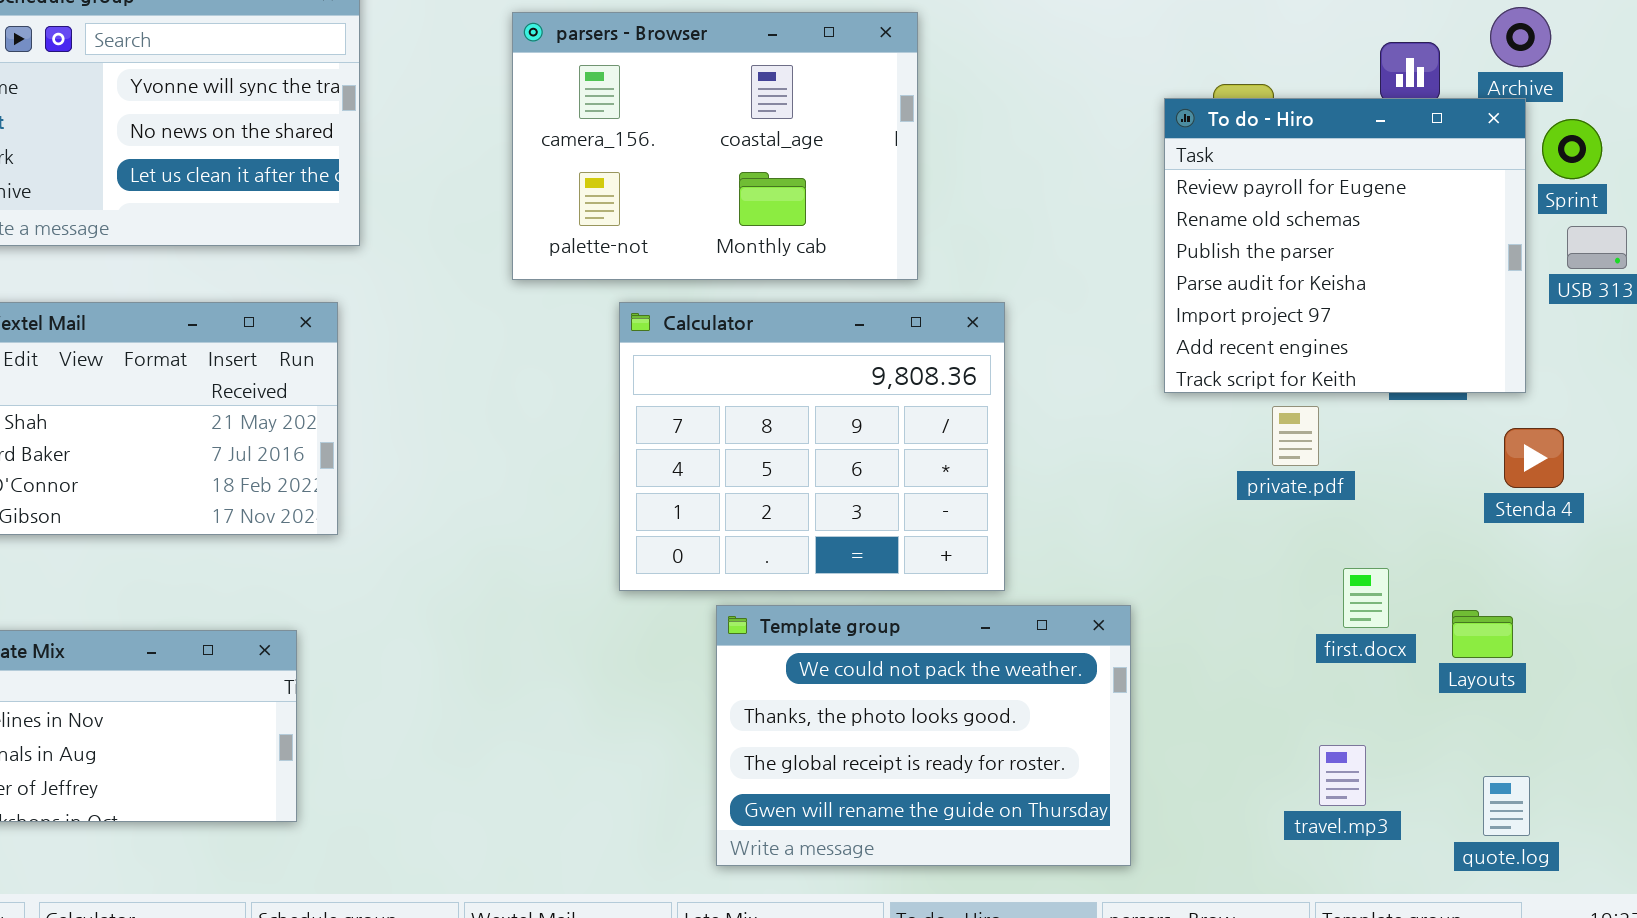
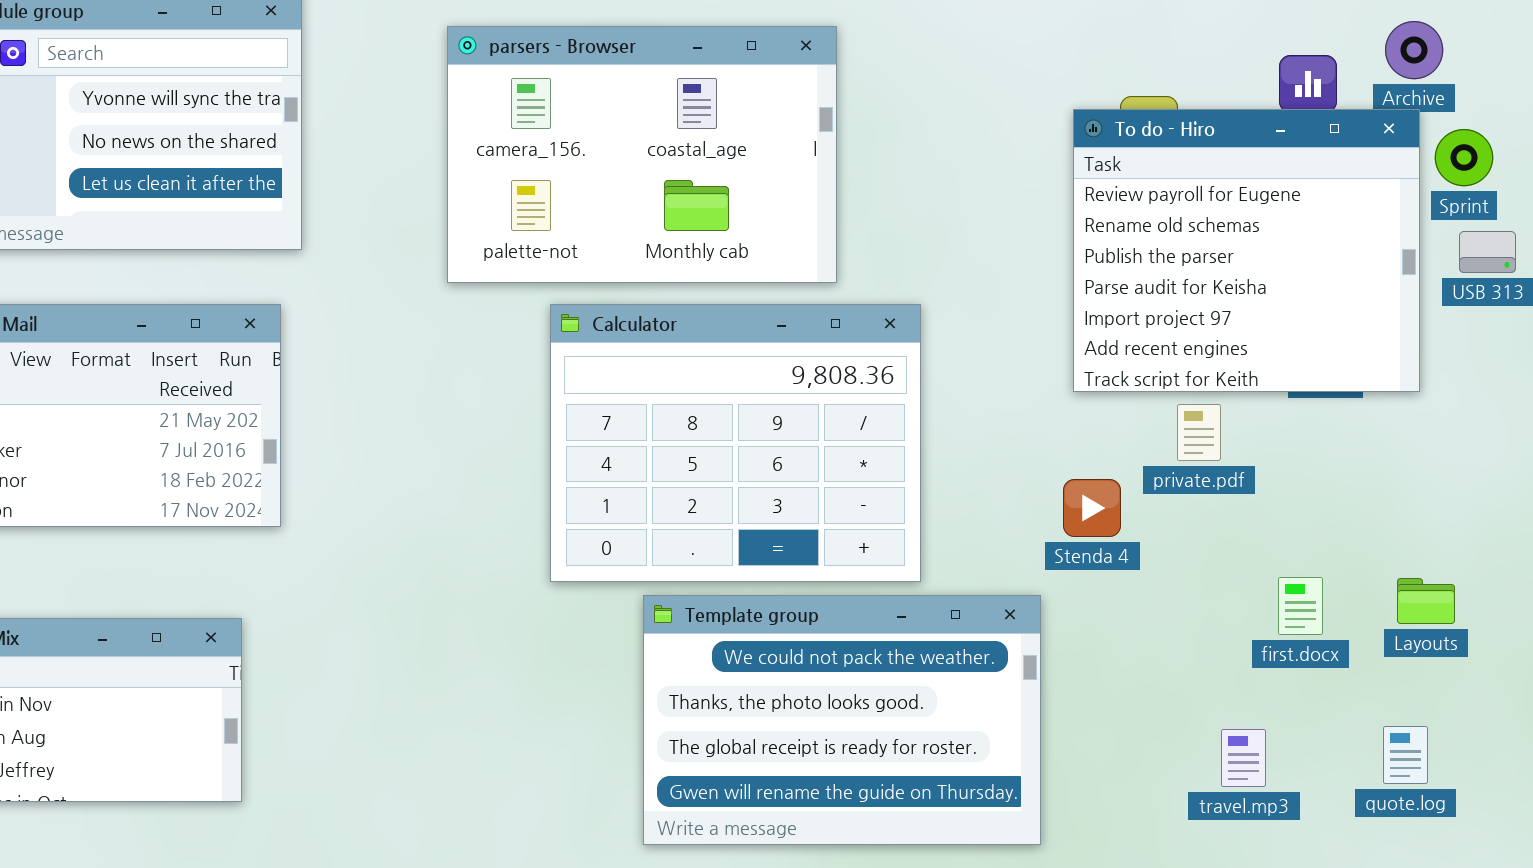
Stenda 4: [1504,428,1564,488] -> [1063,479,1121,537], moved
first.docx: [1343,568,1389,628] -> [1278,577,1323,635], moved
Layouts: [1452,610,1513,658] -> [1397,578,1455,624], moved
quote.log: [1483,776,1530,836] -> [1383,726,1428,784], moved

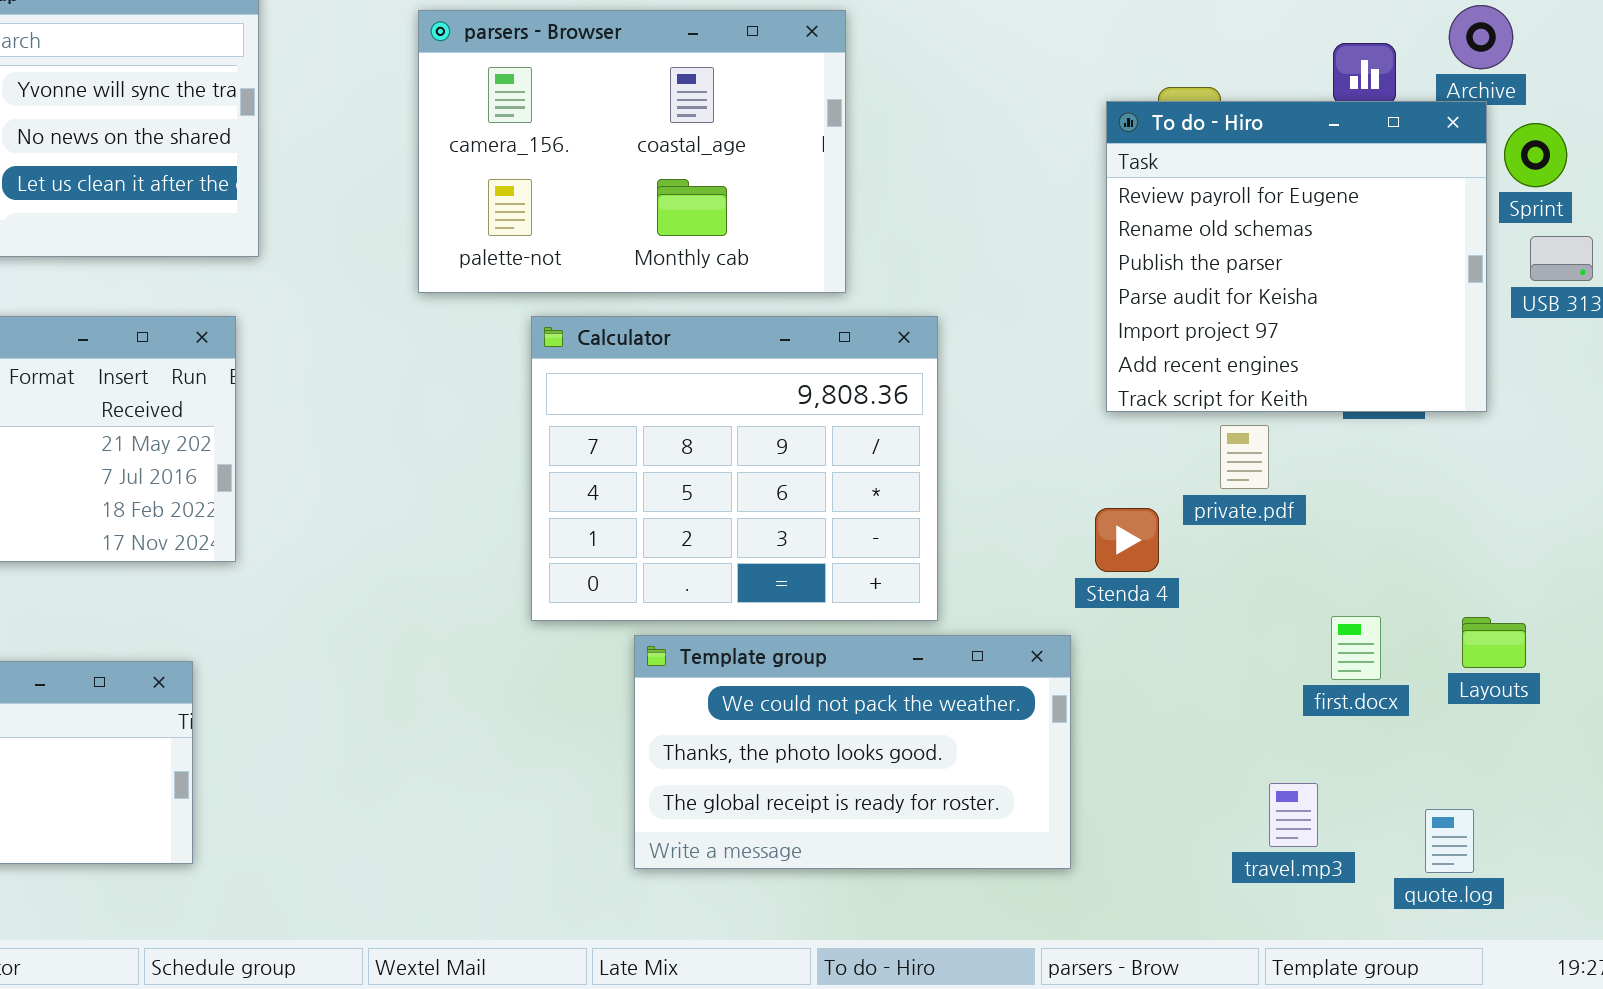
Template group: [643,595,1041,845] -> [634,635,1071,869], resized
quote.log: [1383,726,1428,784] -> [1425,809,1474,873], moved

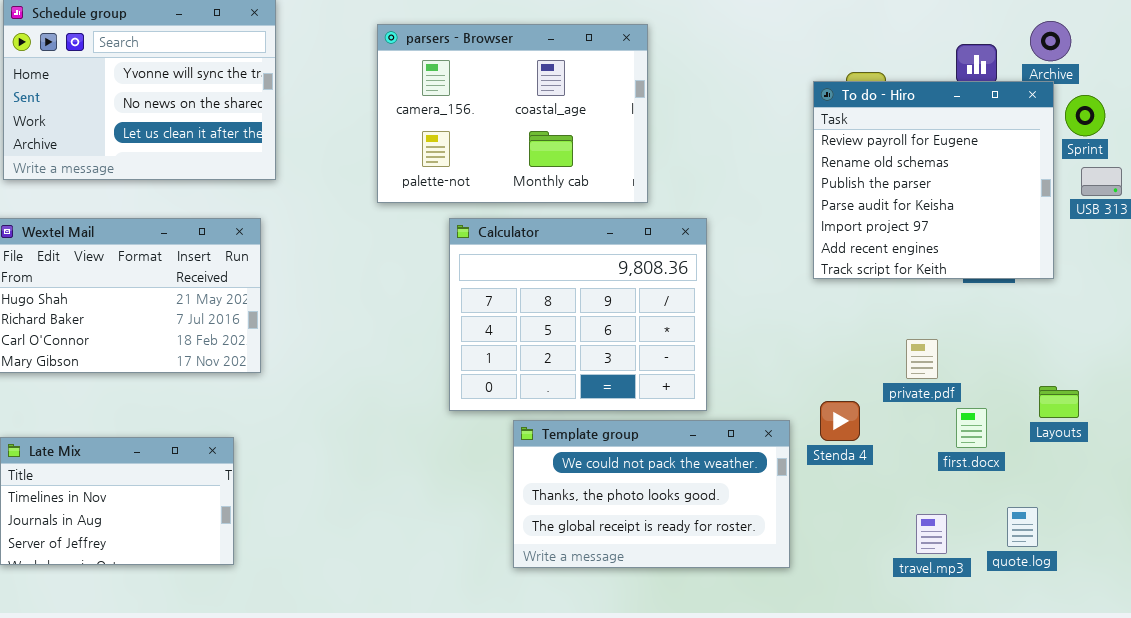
private.pdf: [1220,425,1269,489] -> [906,339,938,379], moved
Stenda 4: [1095,508,1159,572] -> [820,401,860,441], moved
Layouts: [1462,617,1526,668] -> [1039,386,1079,418], moved
quote.log: [1425,809,1474,873] -> [1007,507,1038,547], moved

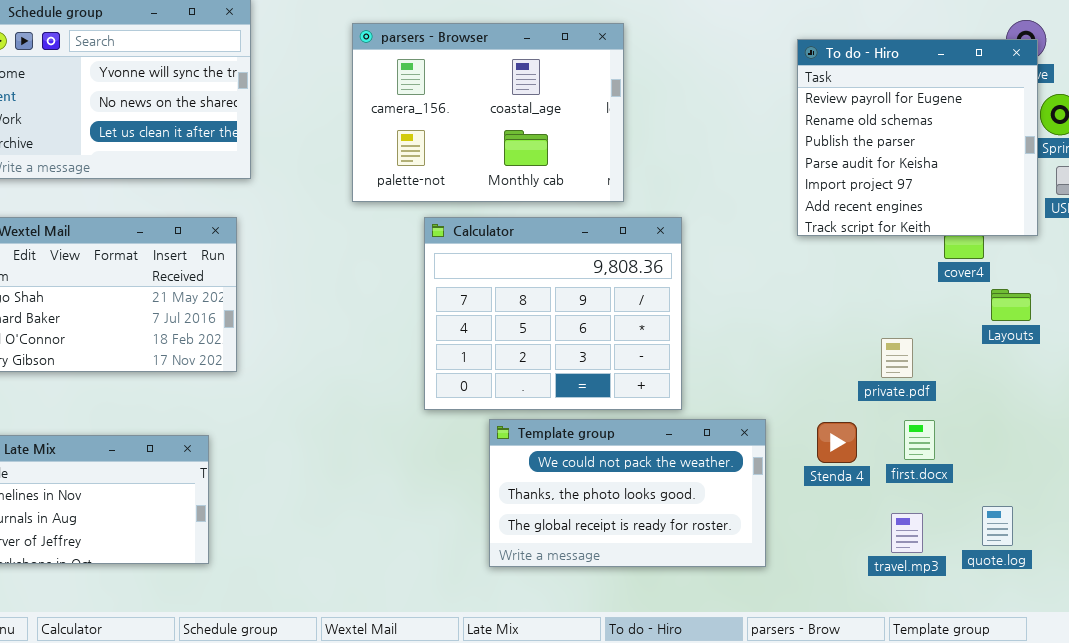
To do - Hiro: [813,81,1054,279] -> [797,39,1038,236], moved
Layouts: [1039,386,1079,418] -> [991,289,1031,321], moved
Stenda 4: [820,401,860,441] -> [817,422,857,463], moved
first.docx: [956,408,987,448] -> [904,420,935,460], moved

